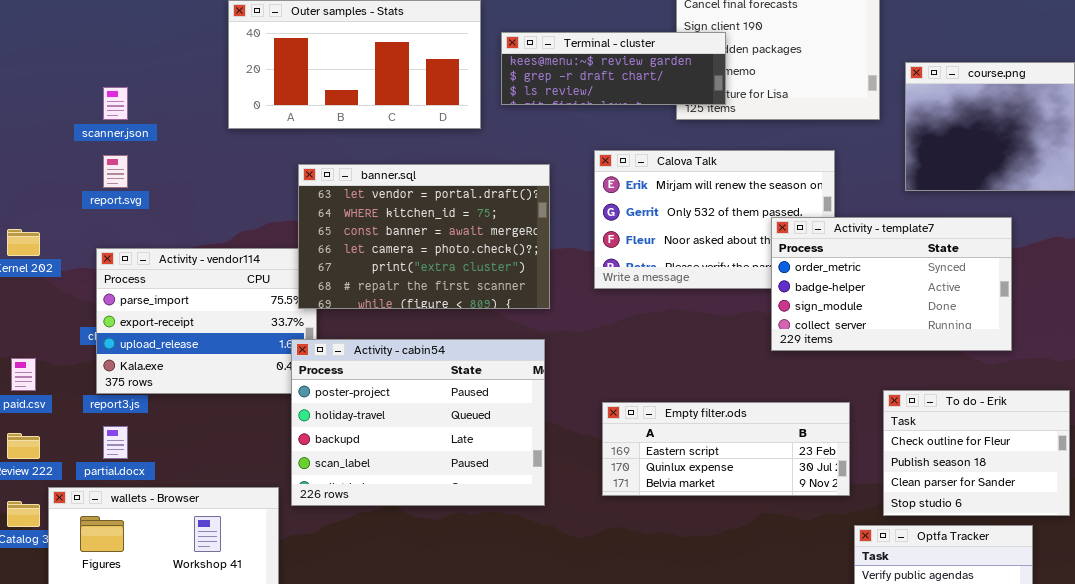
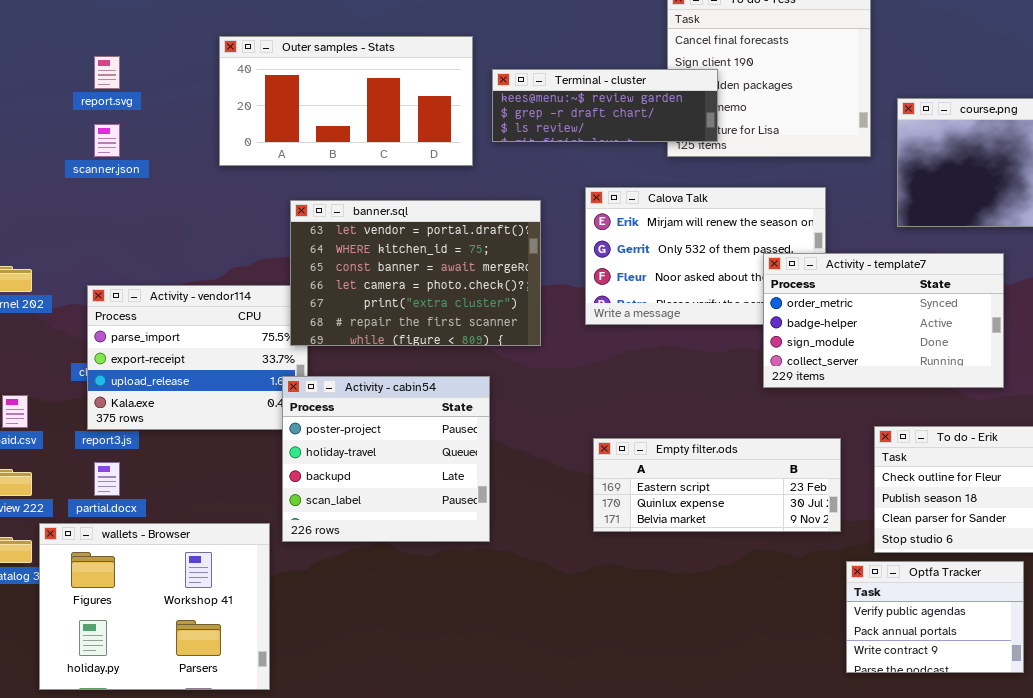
report.svg: [103,155,128,188] -> [94,56,120,89], moved
Activity - cabin54: [291,339,545,506] -> [282,376,490,542], resized

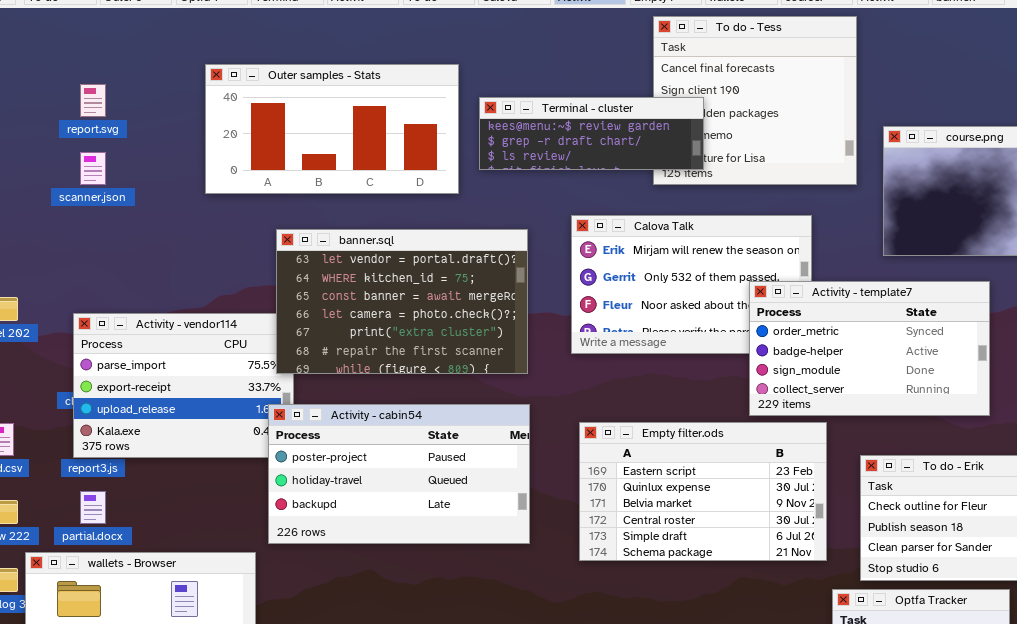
Activity - cabin54: [282,376,490,542] -> [268,404,530,544], resized
Empty filter.ods: [593,438,841,532] -> [579,422,827,561], resized

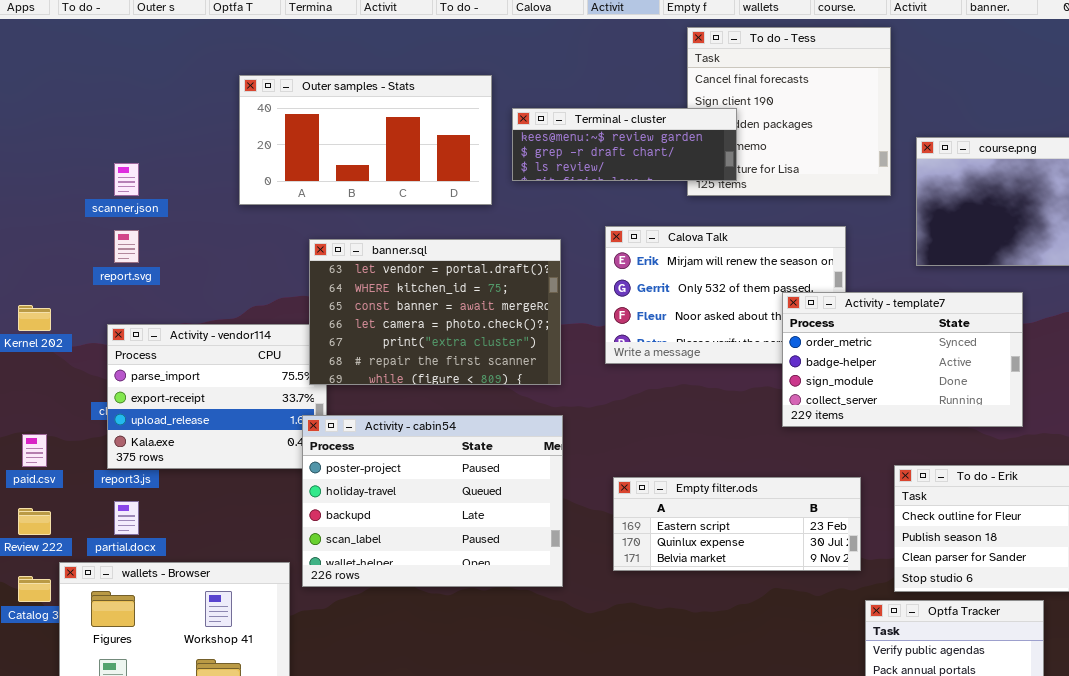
report.svg: [80,84,106,117] -> [114,230,139,263], moved
Activity - cabin54: [268,404,530,544] -> [302,415,563,587], resized
Empty filter.ods: [579,422,827,561] -> [613,477,861,571], resized

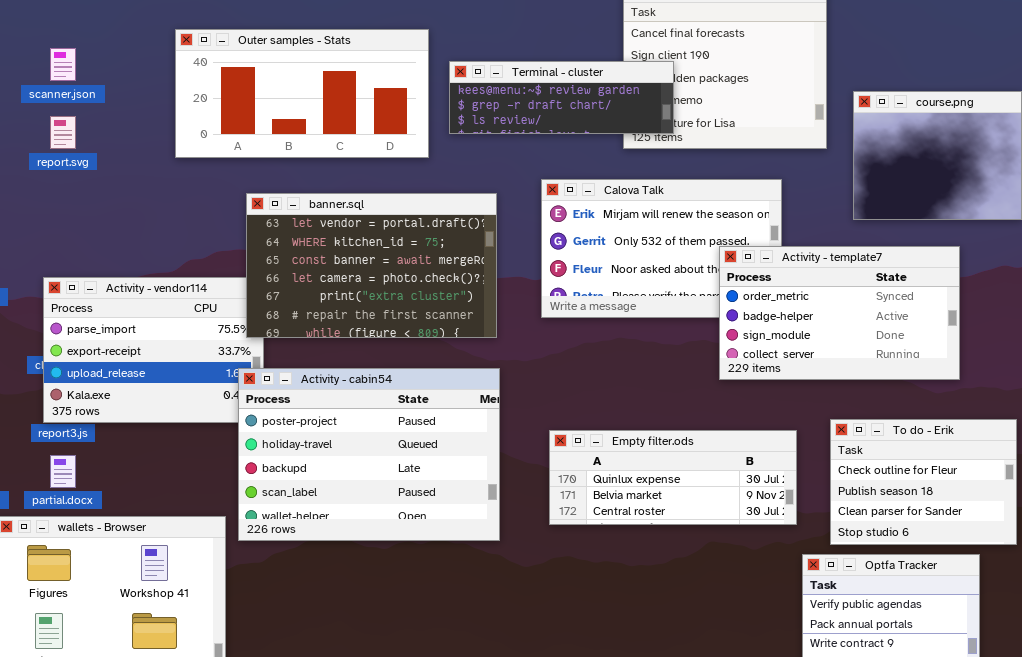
scanner.json: [114,163,139,196] -> [50,48,76,81], moved
report.svg: [114,230,139,263] -> [50,116,76,149], moved
Empty filter.ods: [613,477,861,571] -> [549,430,797,525], scrolled down 1 row

